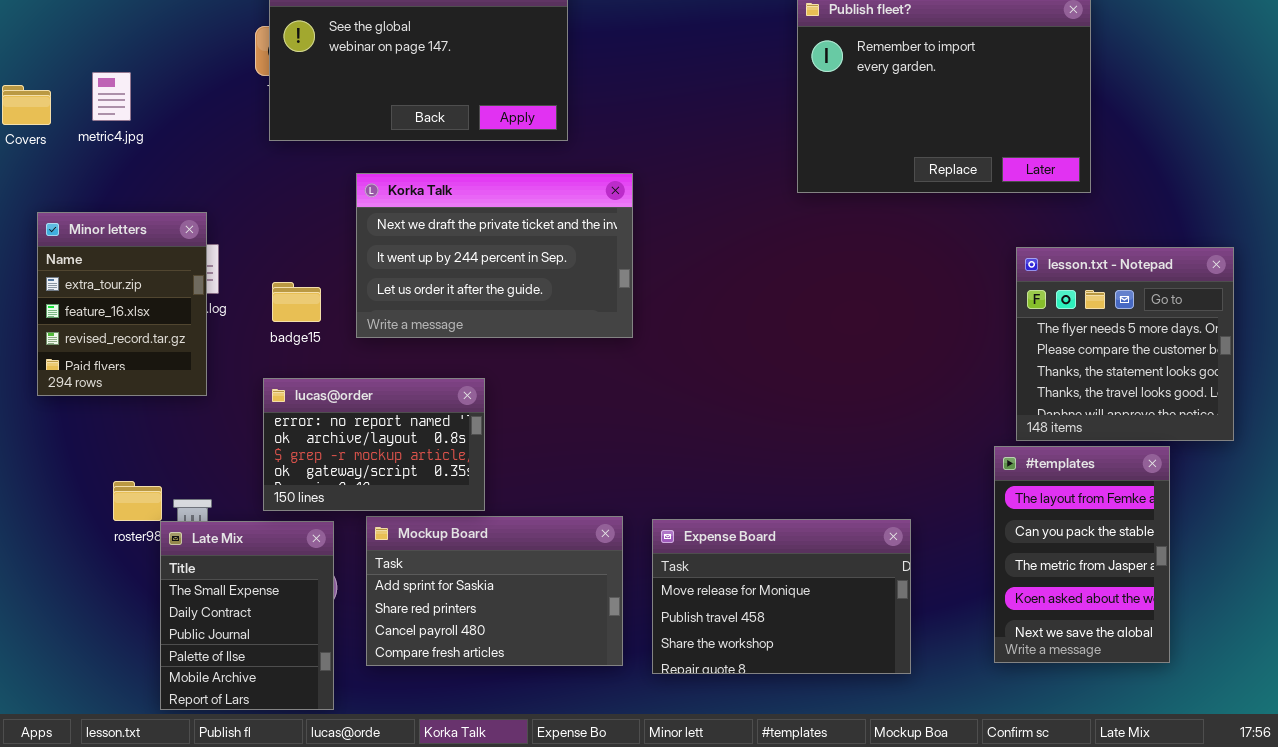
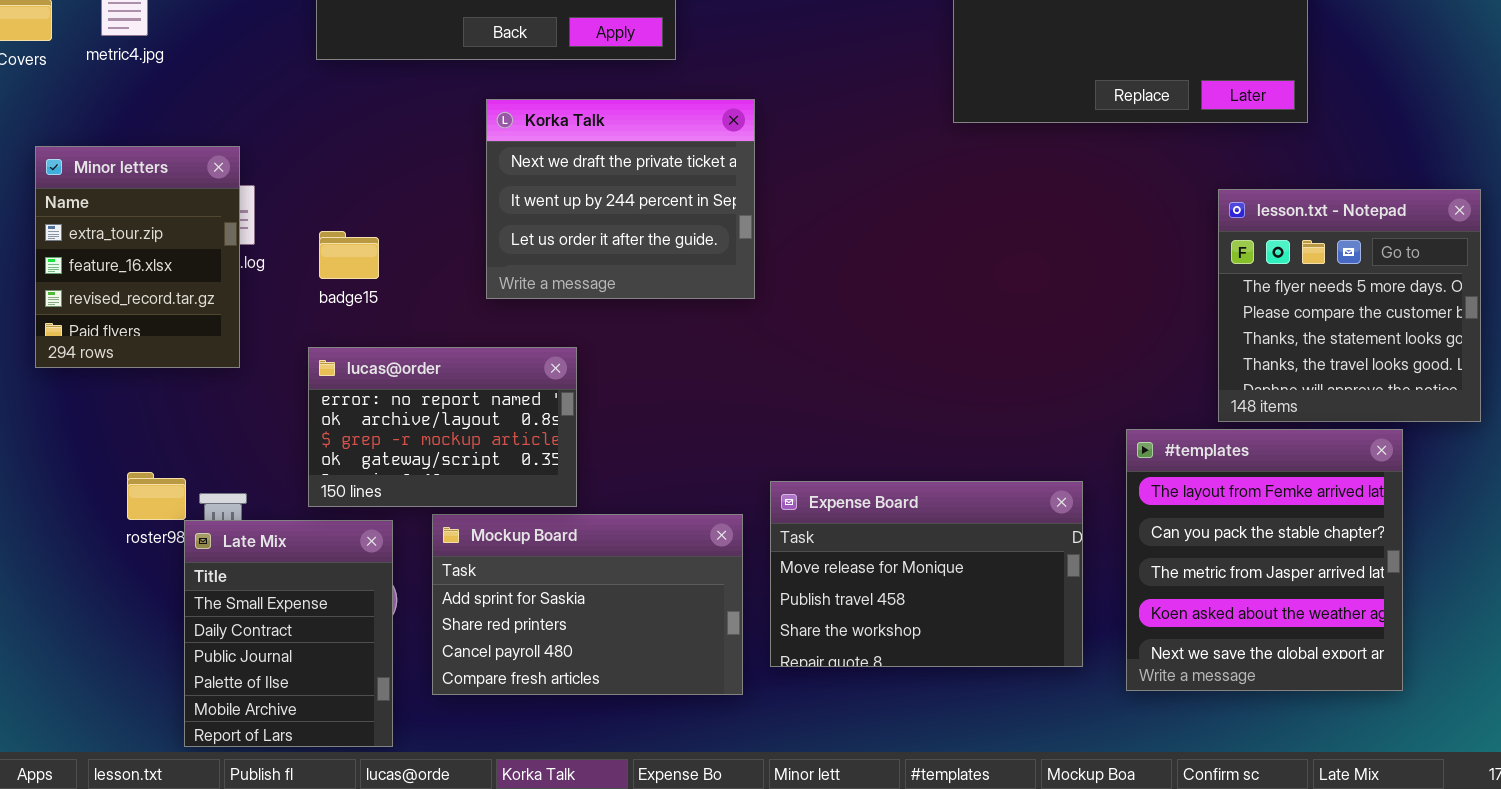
Korka Talk: [356,173,633,338] -> [486,99,755,299], resized
#templates: [994,446,1170,663] -> [1126,429,1403,691], resized
Expense Board: [652,519,911,674] -> [770,481,1083,667], moved

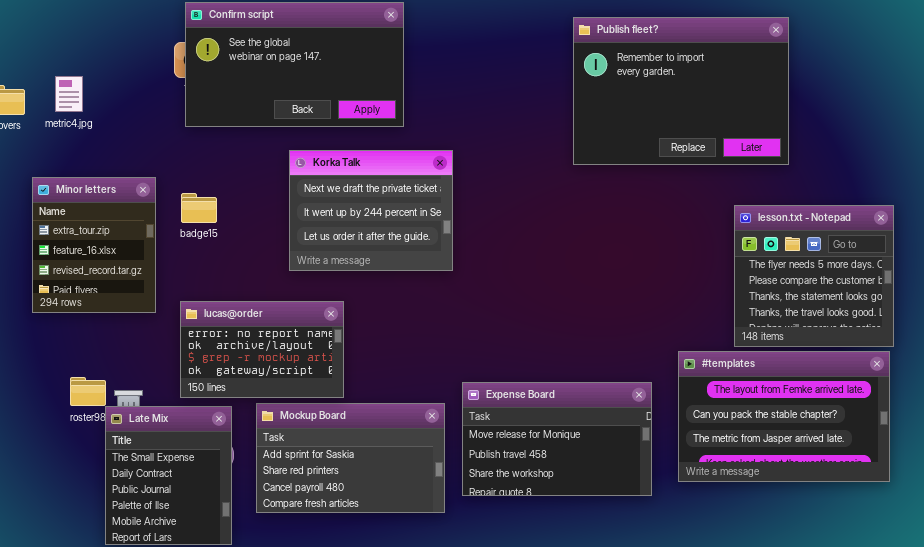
Minor letters: [35,146,240,368] -> [32,177,156,313], moved
badge15: [319,231,379,279] -> [181,193,217,223], moved
#templates: [1126,429,1403,691] -> [678,351,890,482], resized

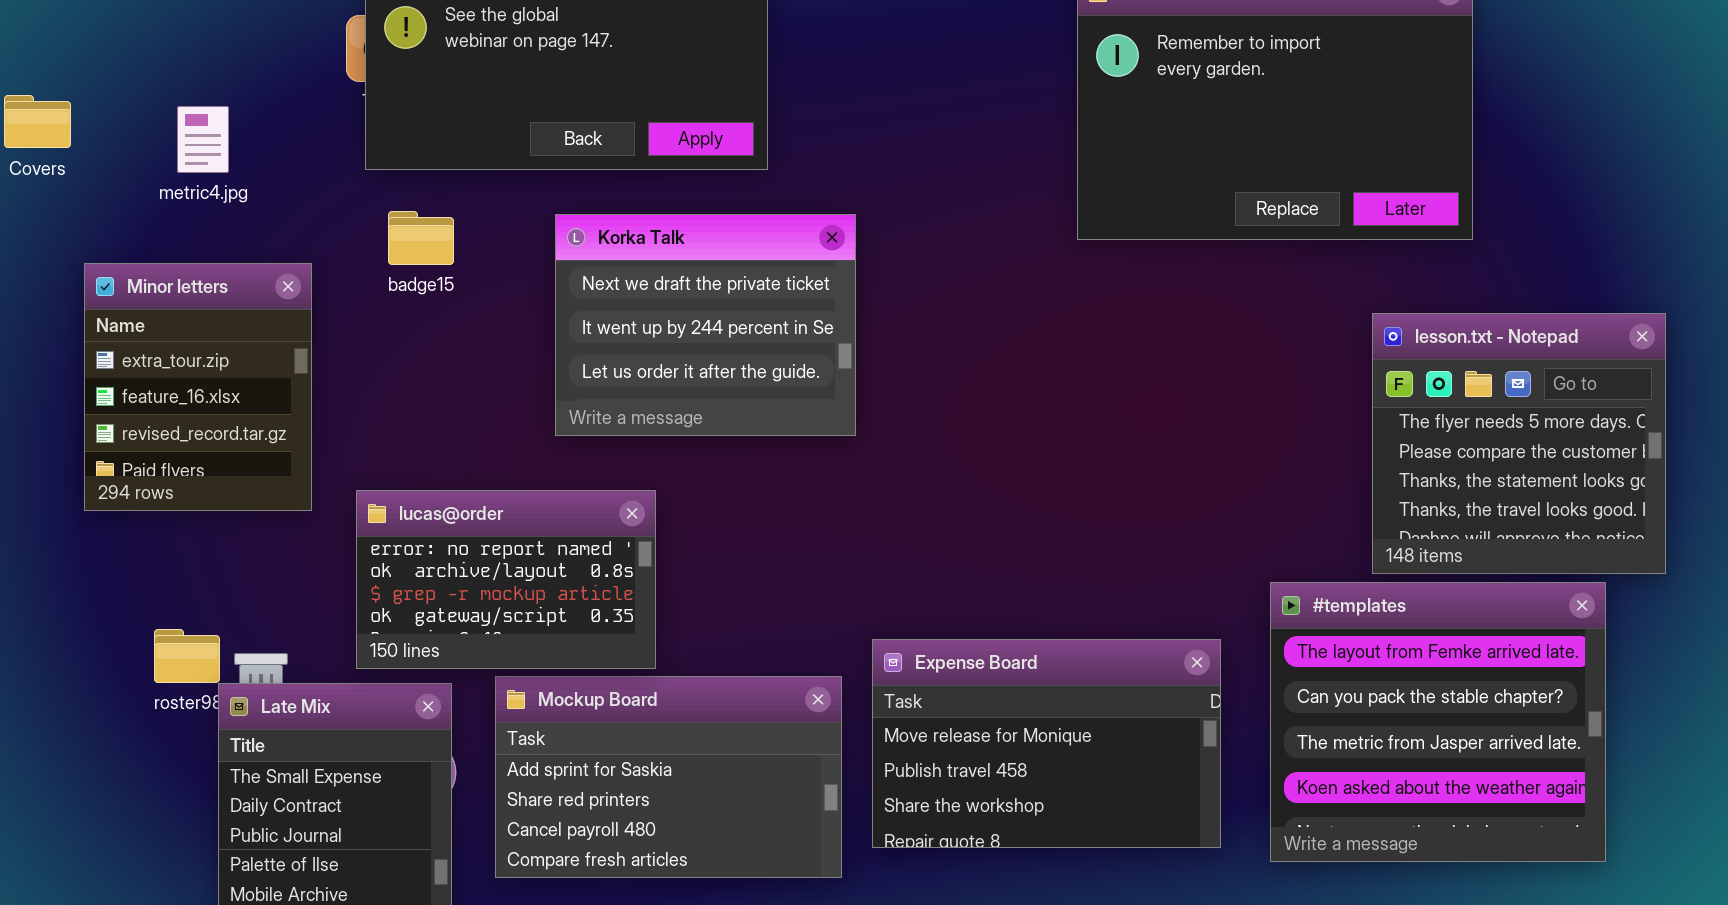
metric4.jpg: [55,76,83,112] -> [177,106,229,173], moved
badge15: [181,193,217,223] -> [388,211,454,265], moved
#templates: [678,351,890,482] -> [1270,582,1606,862], resized

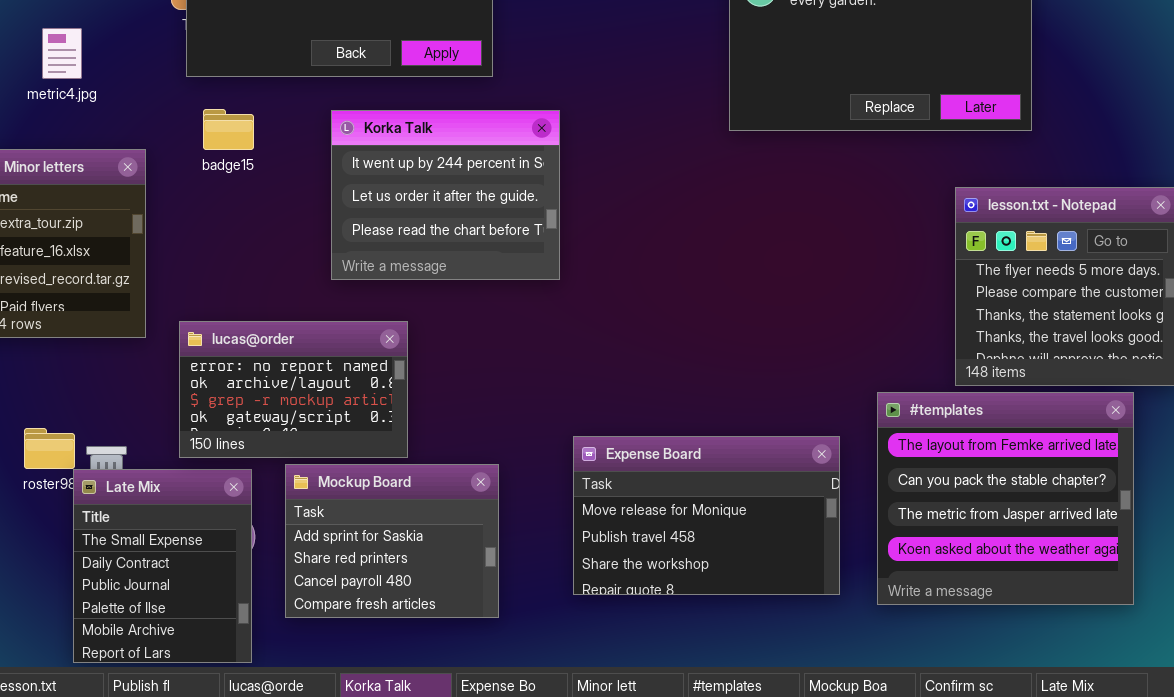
Korka Talk: [555,214,856,436] -> [331,110,560,280], scrolled down 1 row
Mockup Board: [495,676,842,878] -> [285,464,499,618], resized

